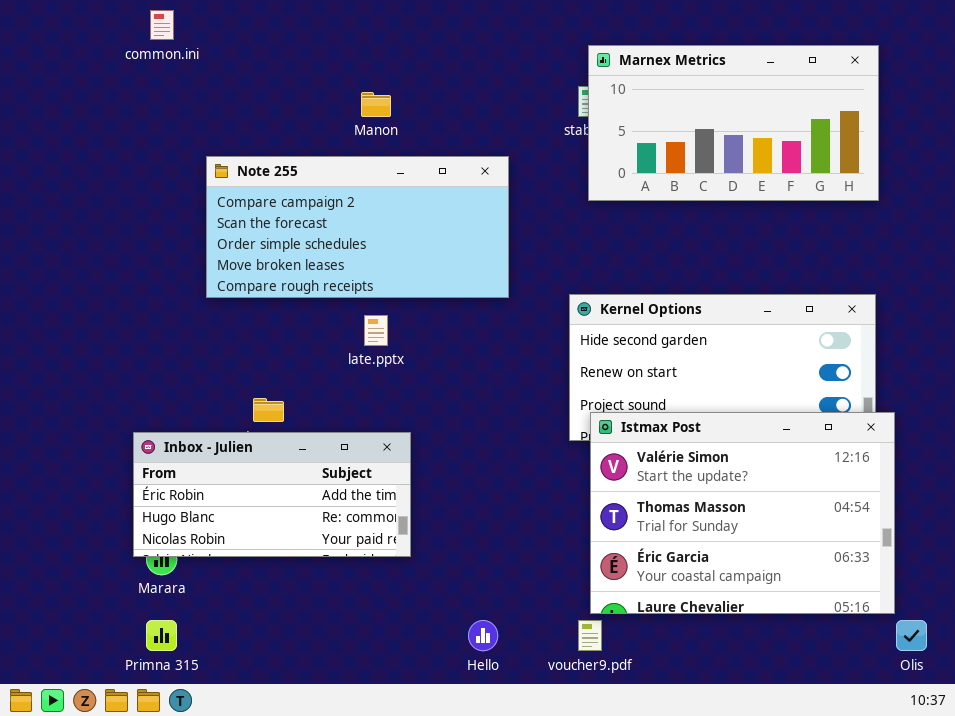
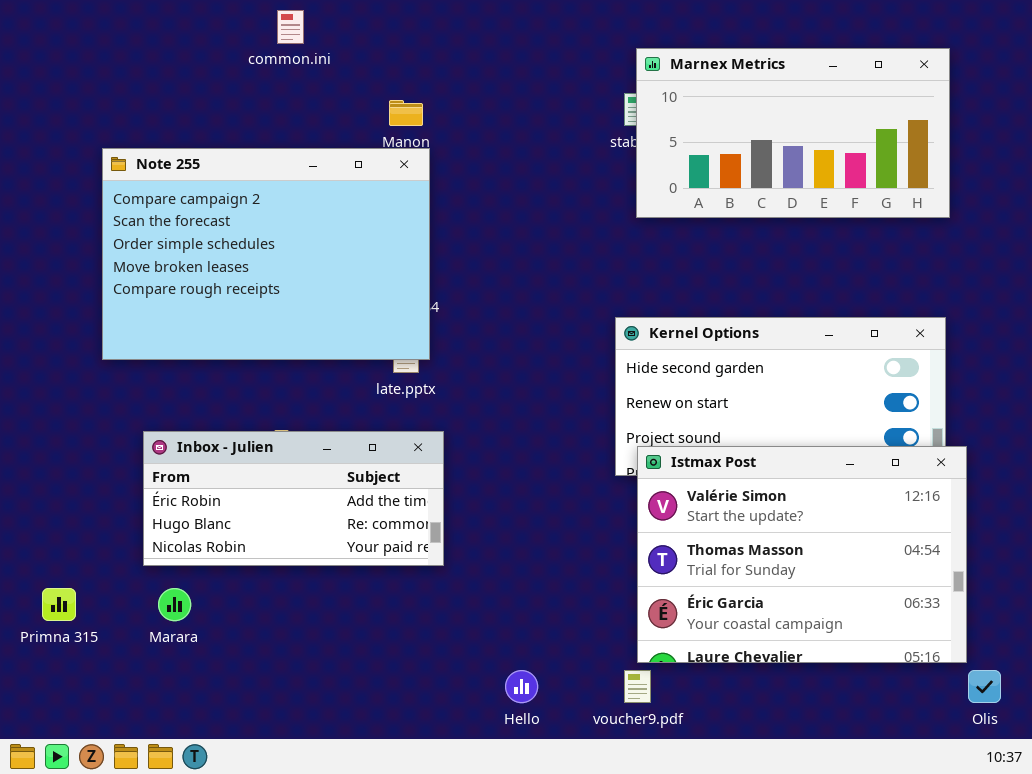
common.ini: [150,10,174,40] -> [277,10,304,44], moved
Note 255: [206,156,509,298] -> [102,148,430,360], moved, resized
Inbox - Julien: [133,432,411,557] -> [143,431,444,566], moved
Primna 315: [146,620,177,651] -> [42,588,76,621], moved

